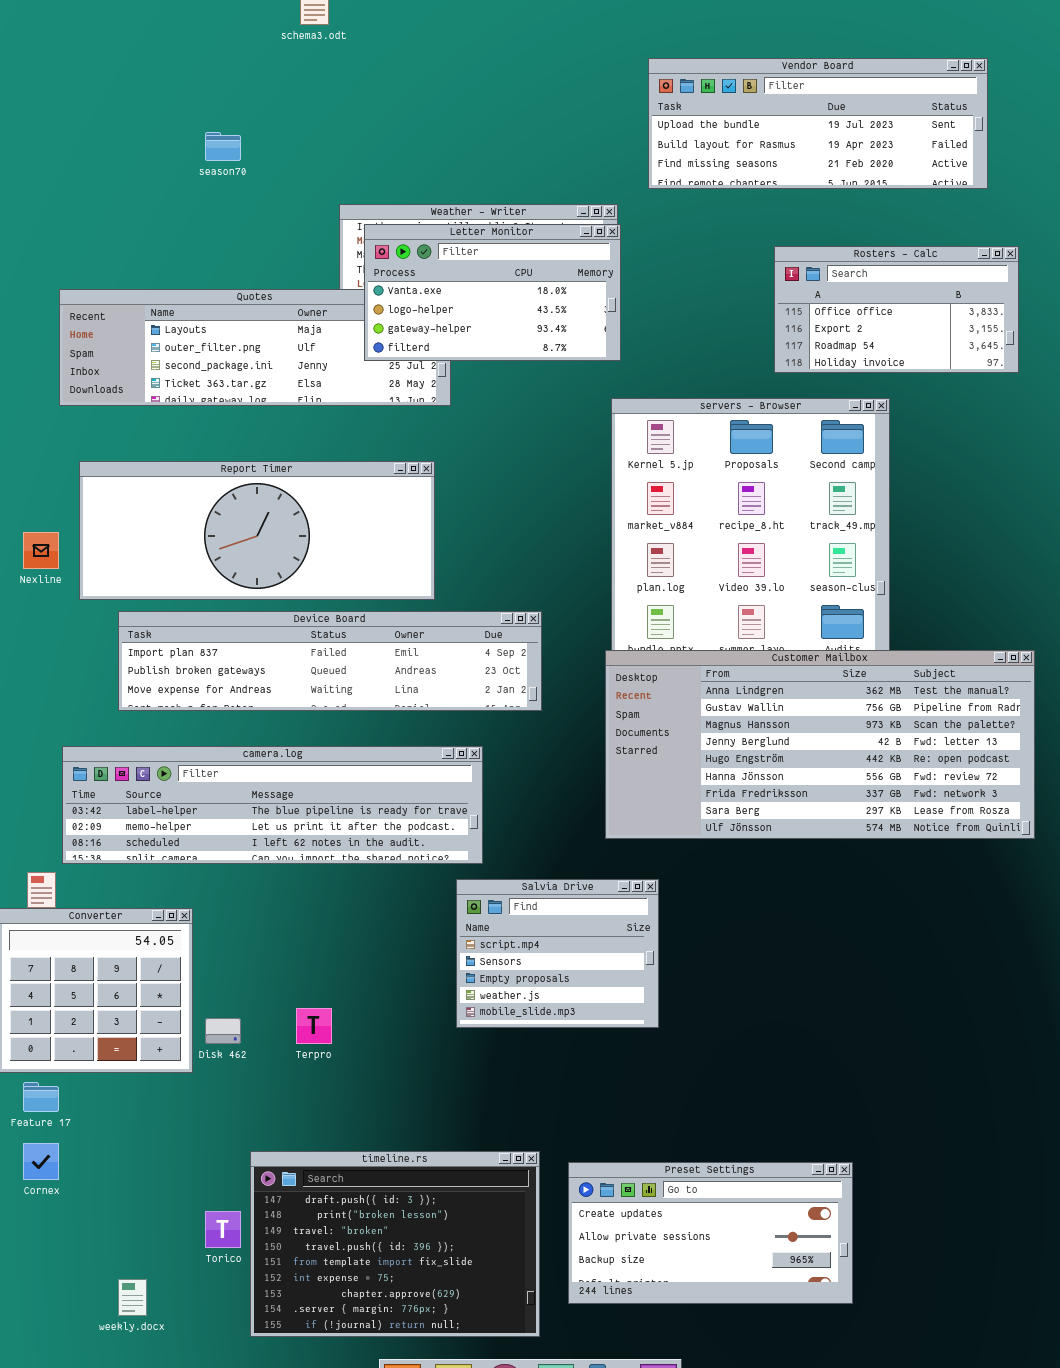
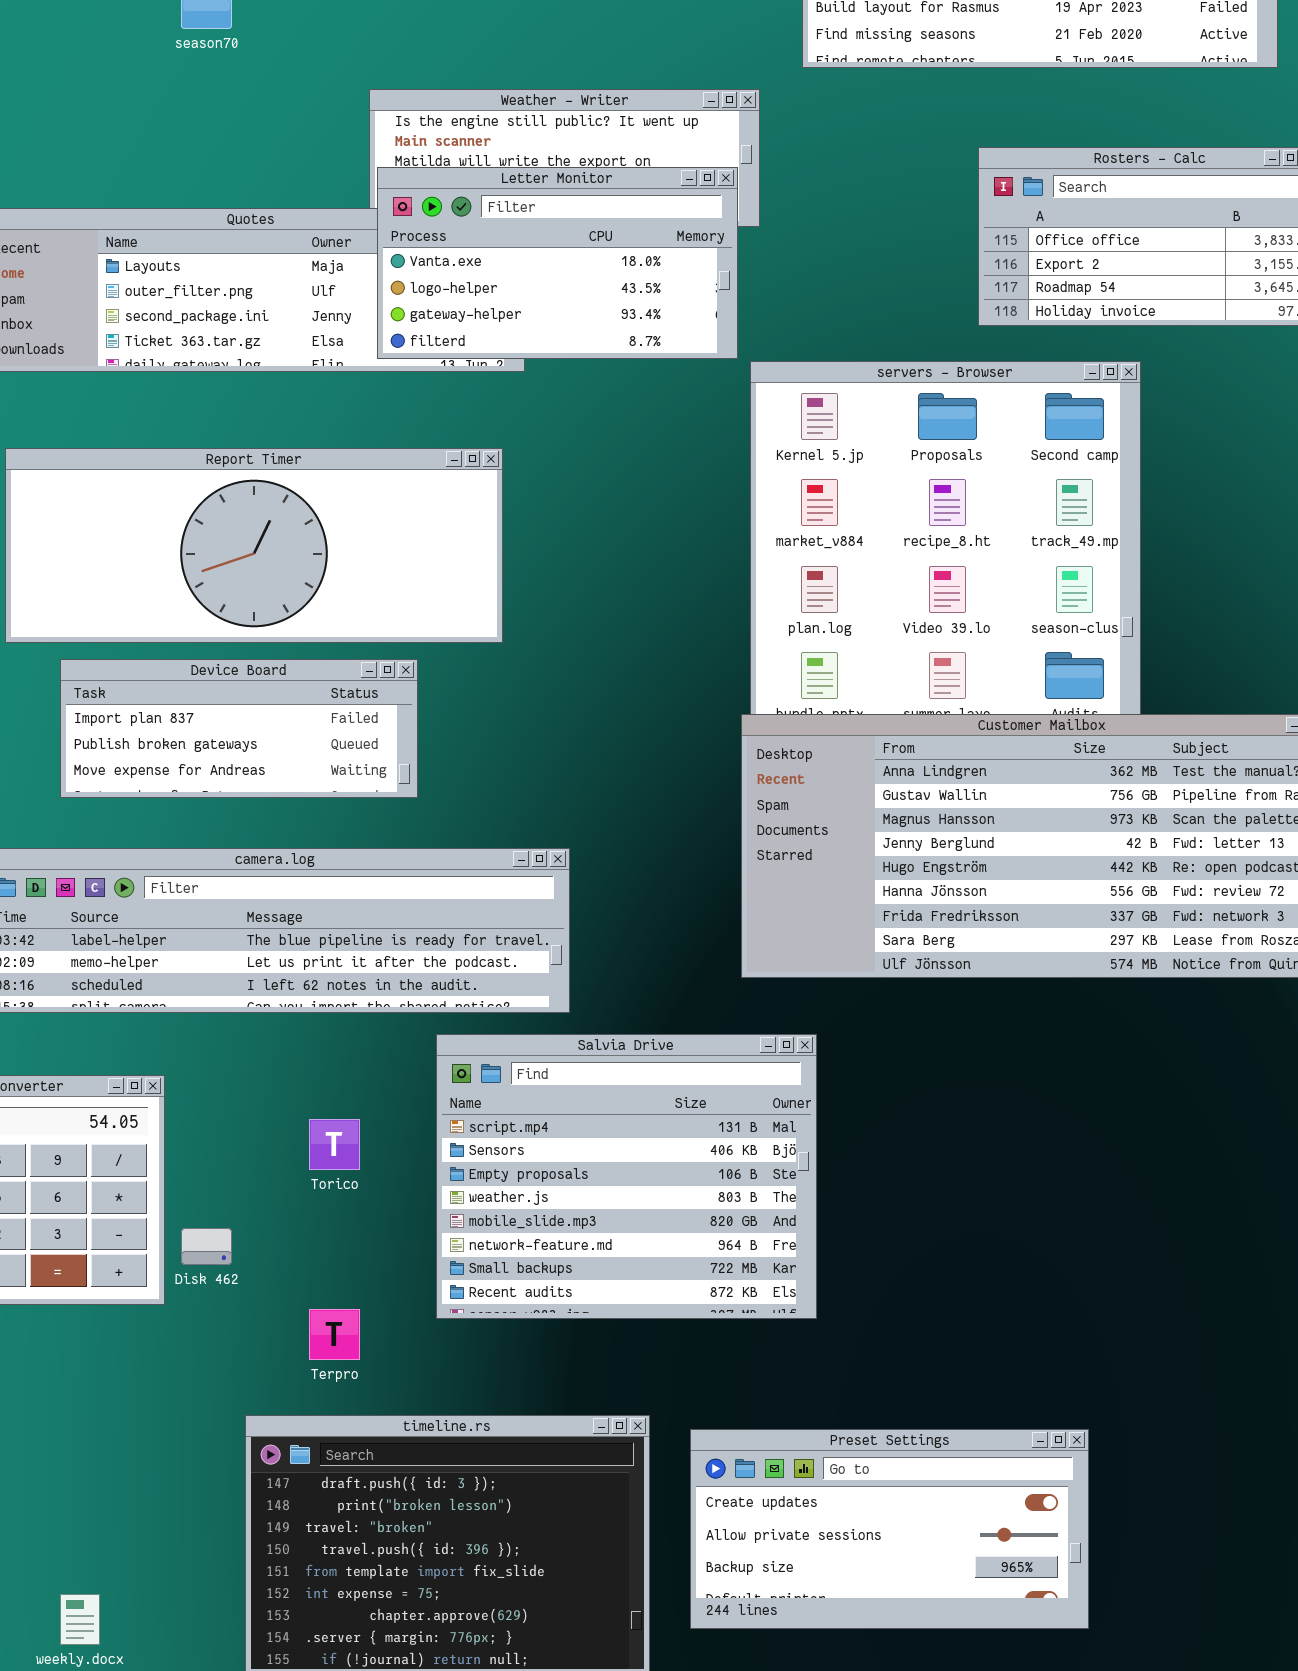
Letter Monitor: [364,224,621,361] -> [377,167,738,359], moved
Device Board: [118,611,542,711] -> [60,659,418,798], resized
Salvia Drive: [456,879,659,1028] -> [436,1034,817,1319], resized
Terpro: [296,1008,332,1044] -> [309,1309,360,1360], moved
Torico: [205,1211,241,1248] -> [309,1119,360,1170], moved

